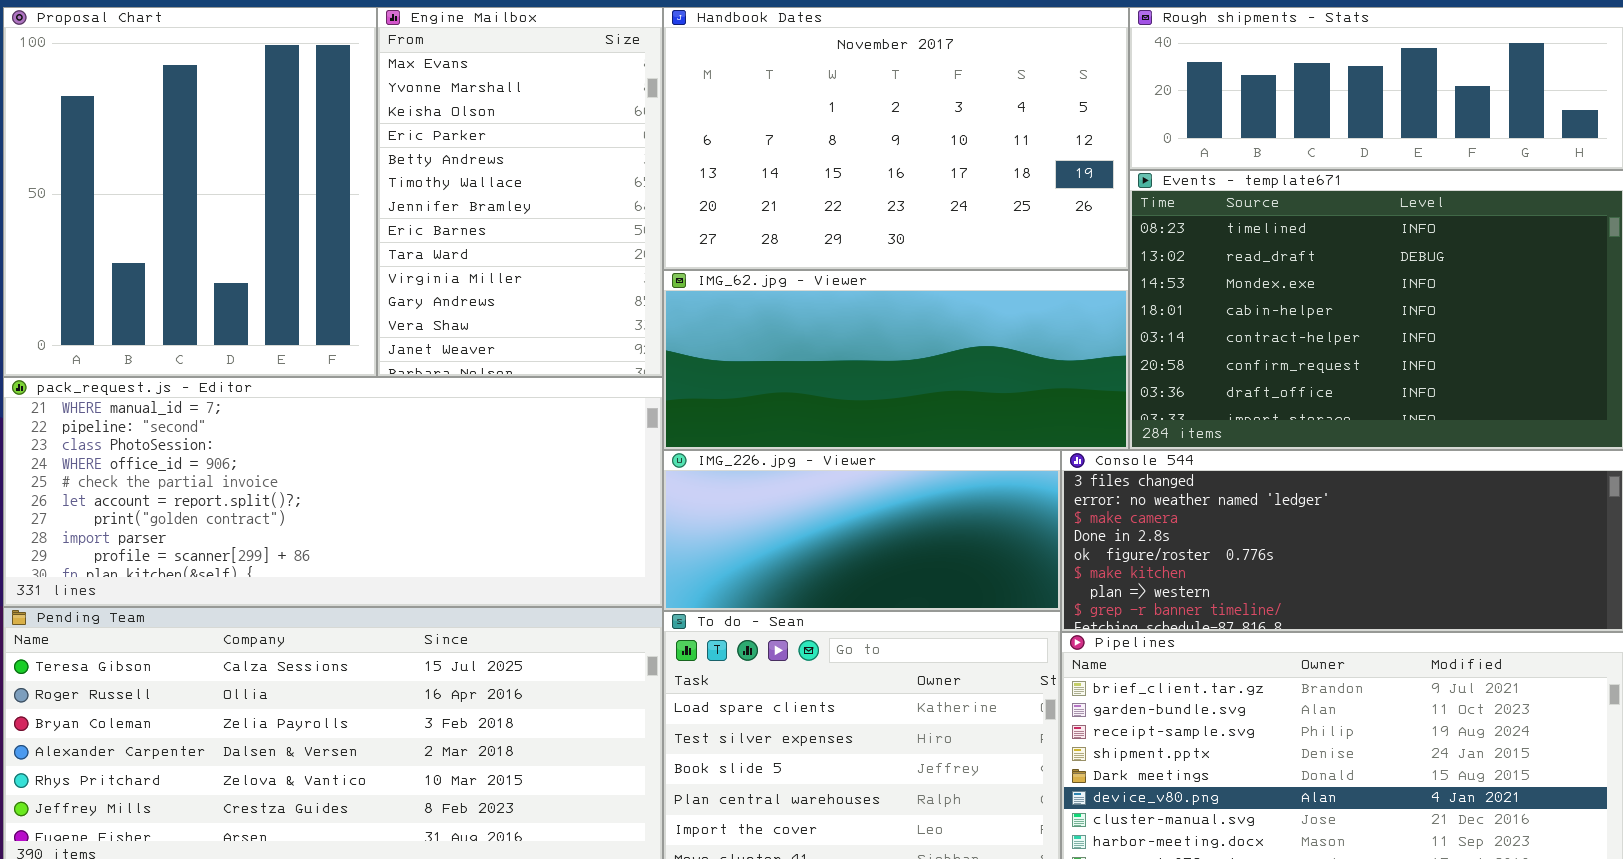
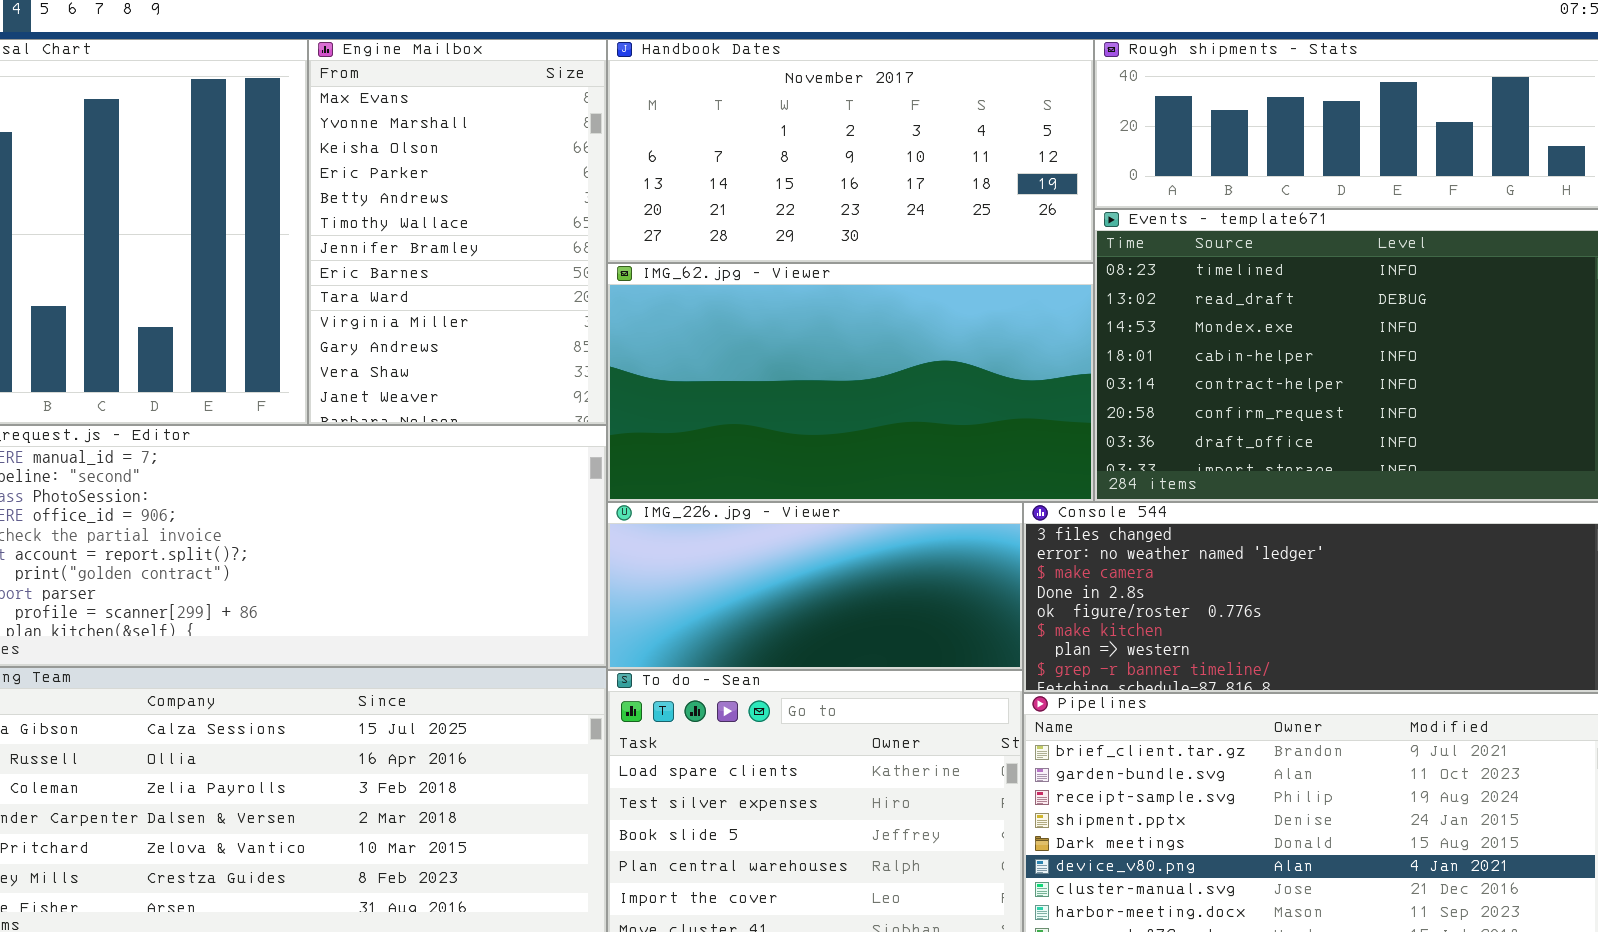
Handbook Dates: [663,7,1129,270] -> [607,39,1094,263], resized
IMG_62.jpg - Viewer: [663,270,1129,450] -> [607,263,1094,502], resized

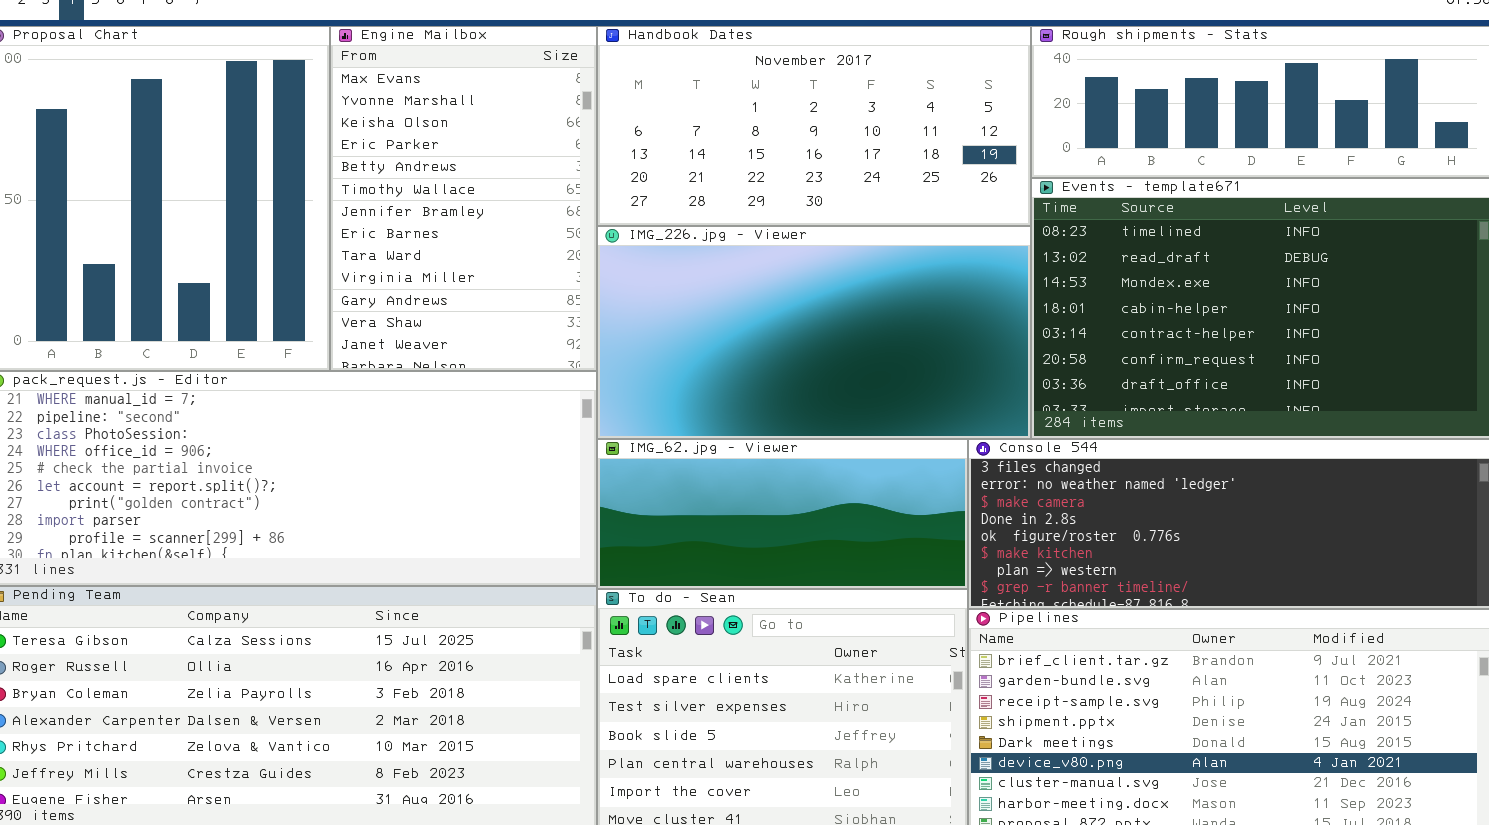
IMG_62.jpg - Viewer: [607,263,1094,502] -> [597,439,968,589], moved, resized
IMG_226.jpg - Viewer: [607,502,1023,670] -> [597,226,1031,439], moved, resized

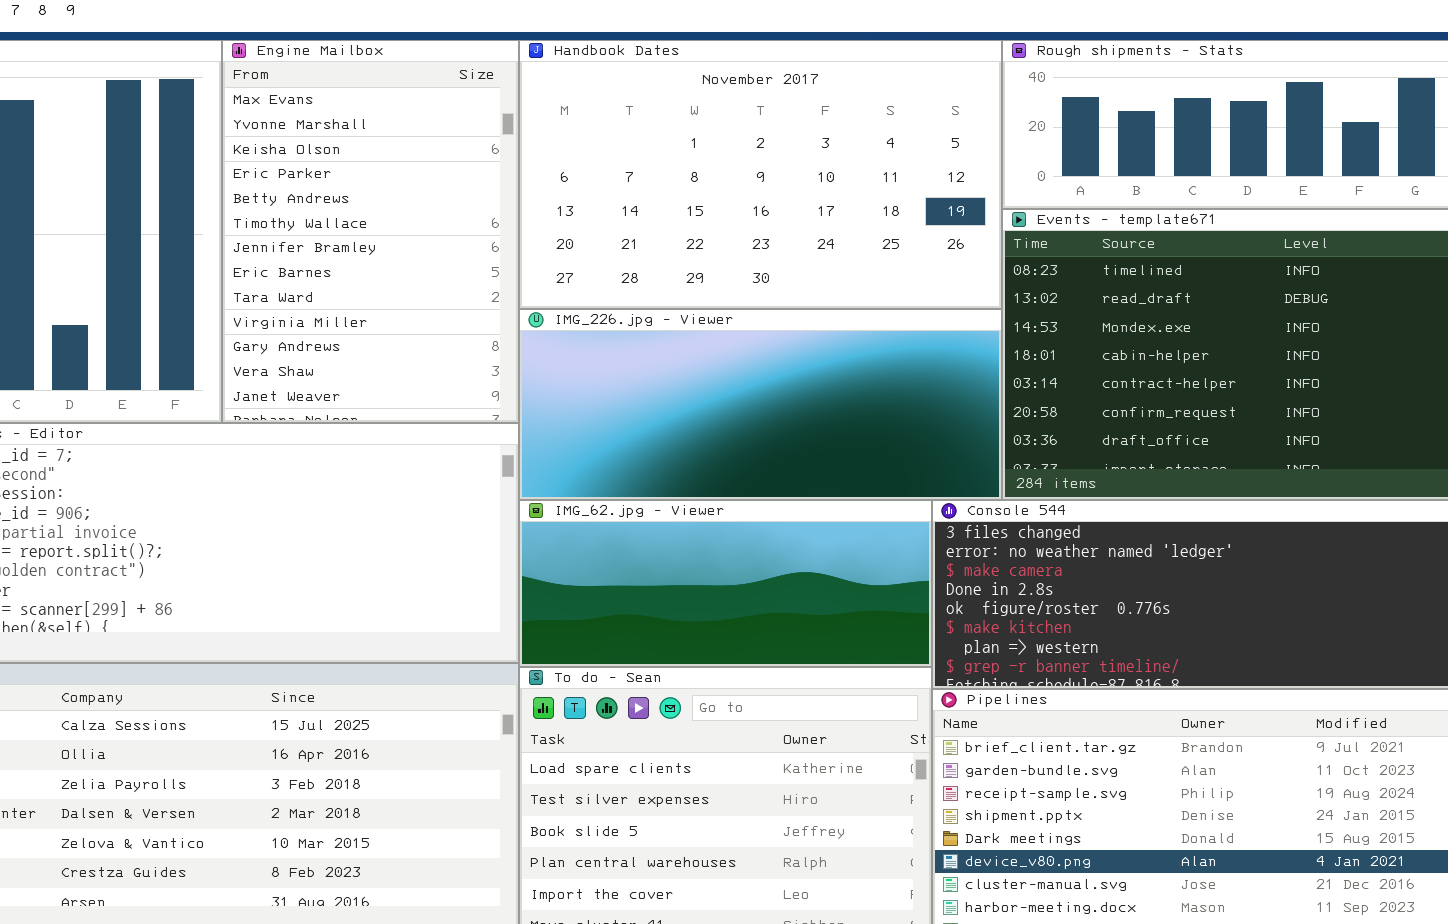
Handbook Dates: [597,26,1031,226] -> [519,40,1002,309], resized
IMG_226.jpg - Viewer: [597,226,1031,439] -> [519,309,1002,500], resized

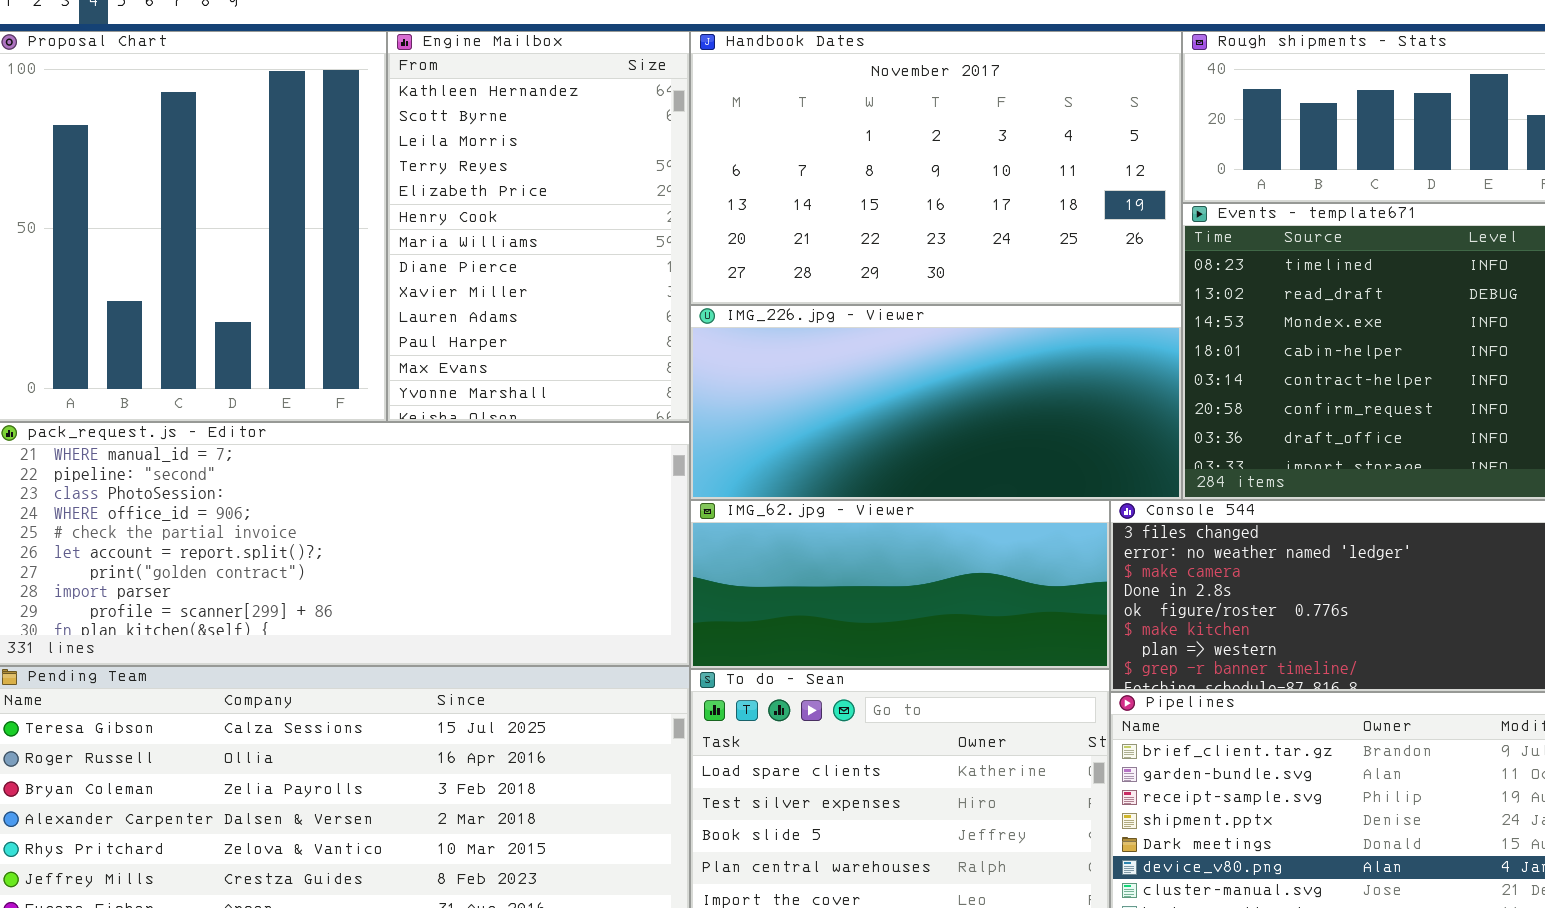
Engine Mailbox: [222,40,519,423] -> [387,31,690,422], scrolled up 11 rows

